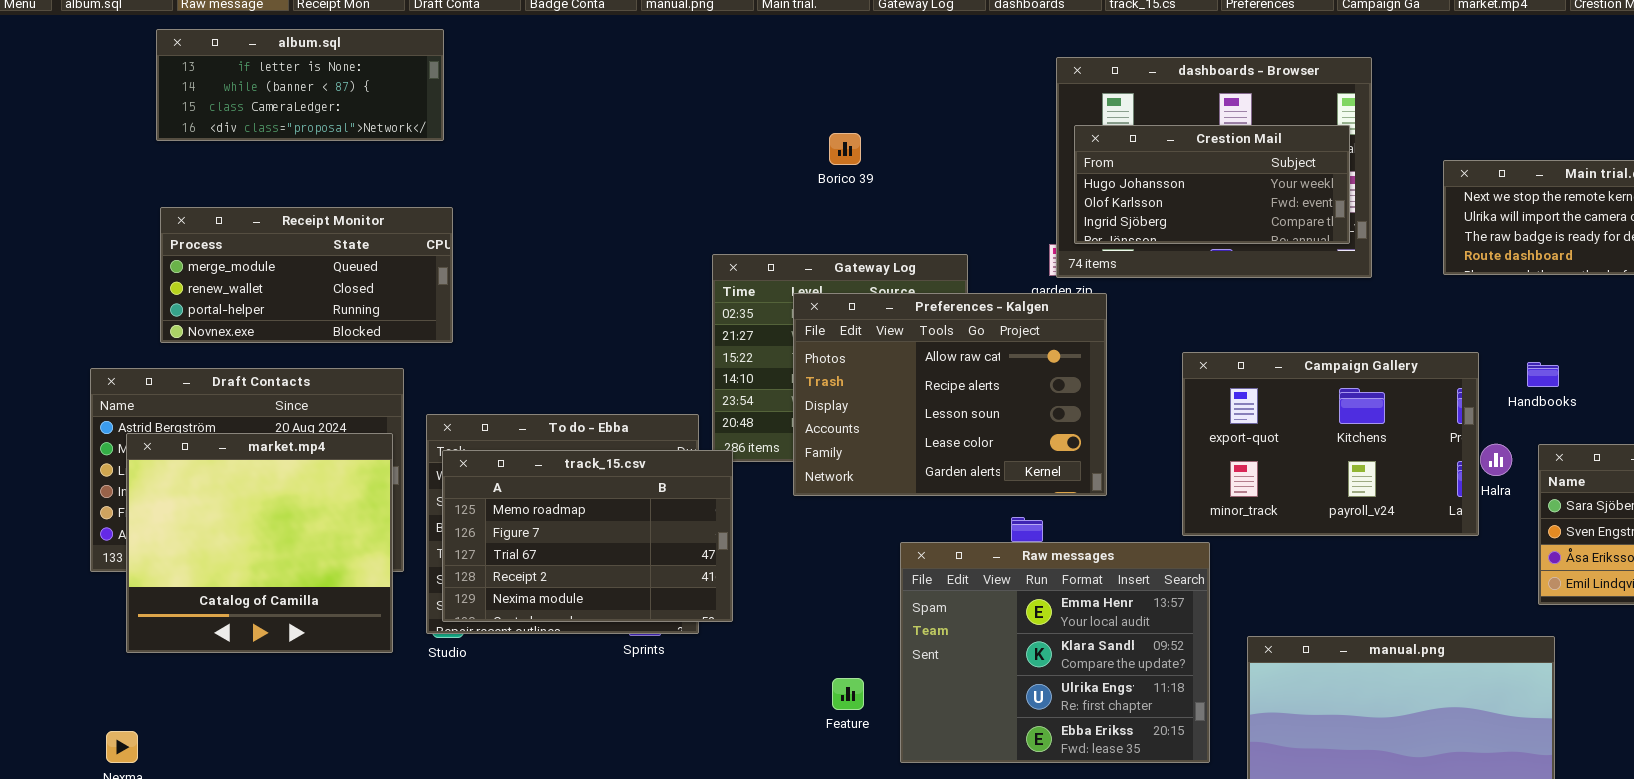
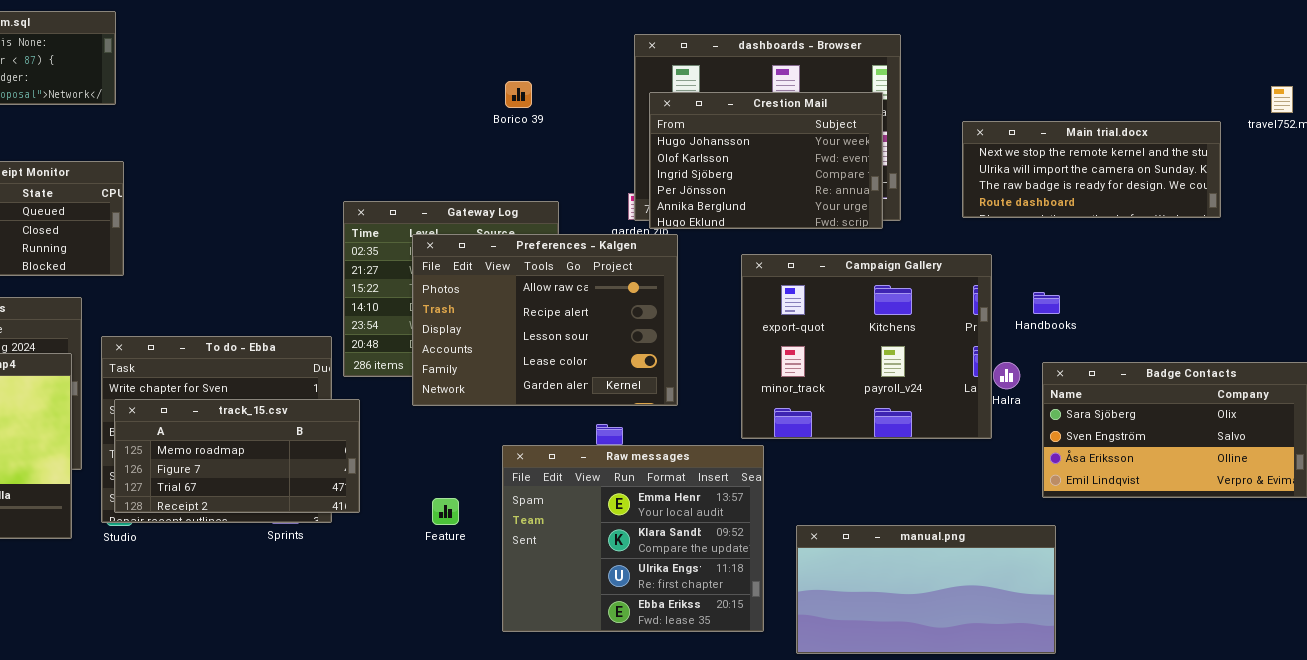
Crestion Mail: [1074,125,1350,244] -> [649,92,883,229], resized
Borico 39: [829,133,861,165] -> [505,81,532,108], moved
Campaign Gallery: [1182,352,1479,536] -> [741,254,992,439], resized
track_15.csv: [442,450,733,622] -> [114,399,360,513], resized
Feature: [832,678,864,710] -> [432,498,459,525], moved

